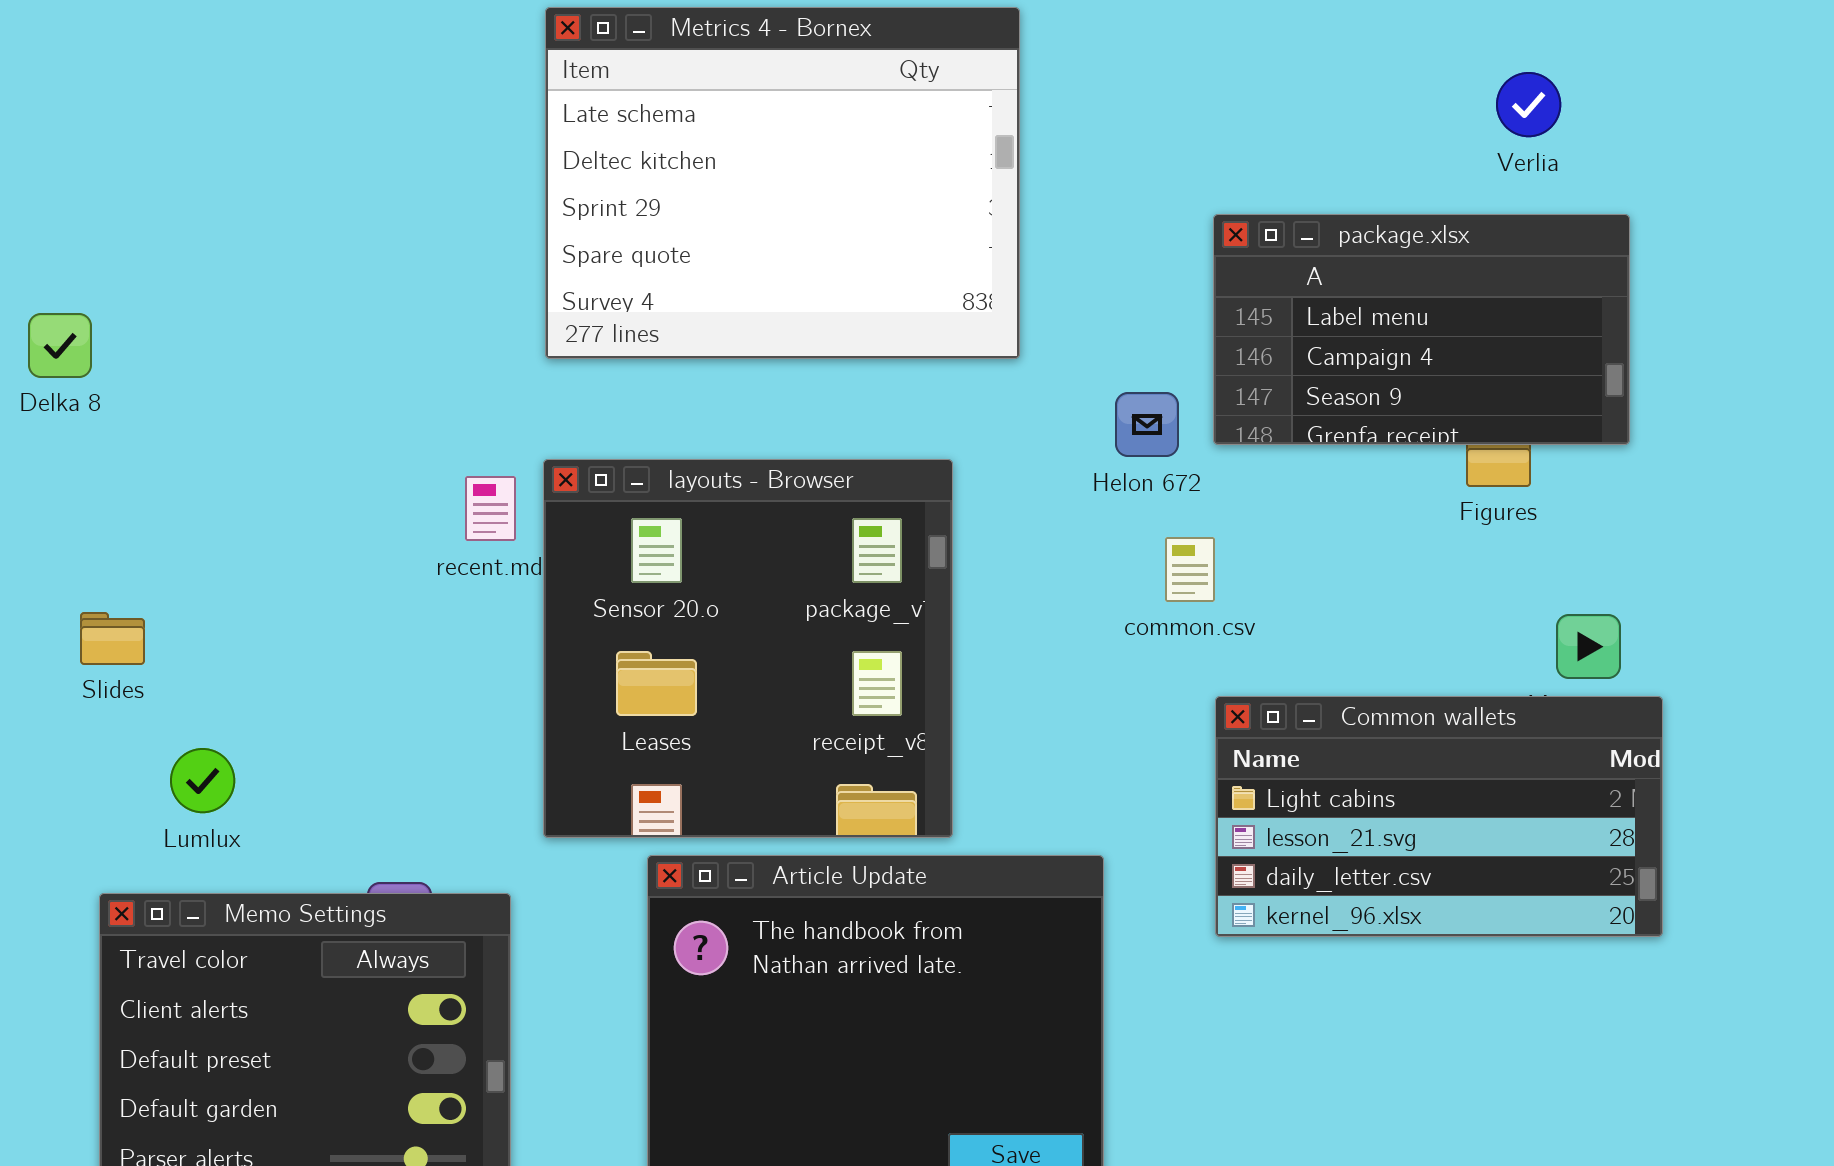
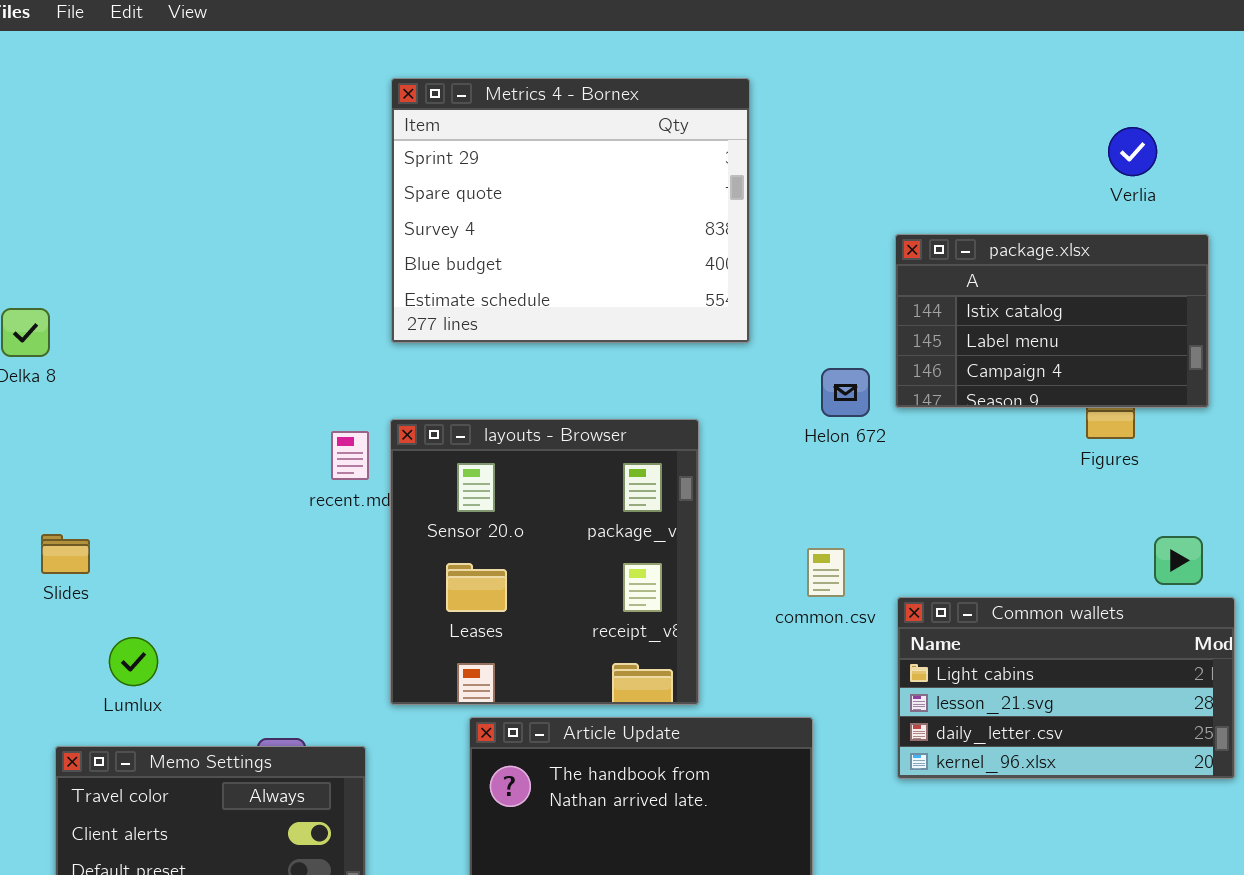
Metrics 4 - Bornex: [545,7,1020,359] -> [391,78,750,343], scrolled down 2 rows
package.xlsx: [1213,214,1630,445] -> [895,234,1209,408], scrolled up 1 row
common.csv: [1165,537,1215,602] -> [807,548,845,597], moved

